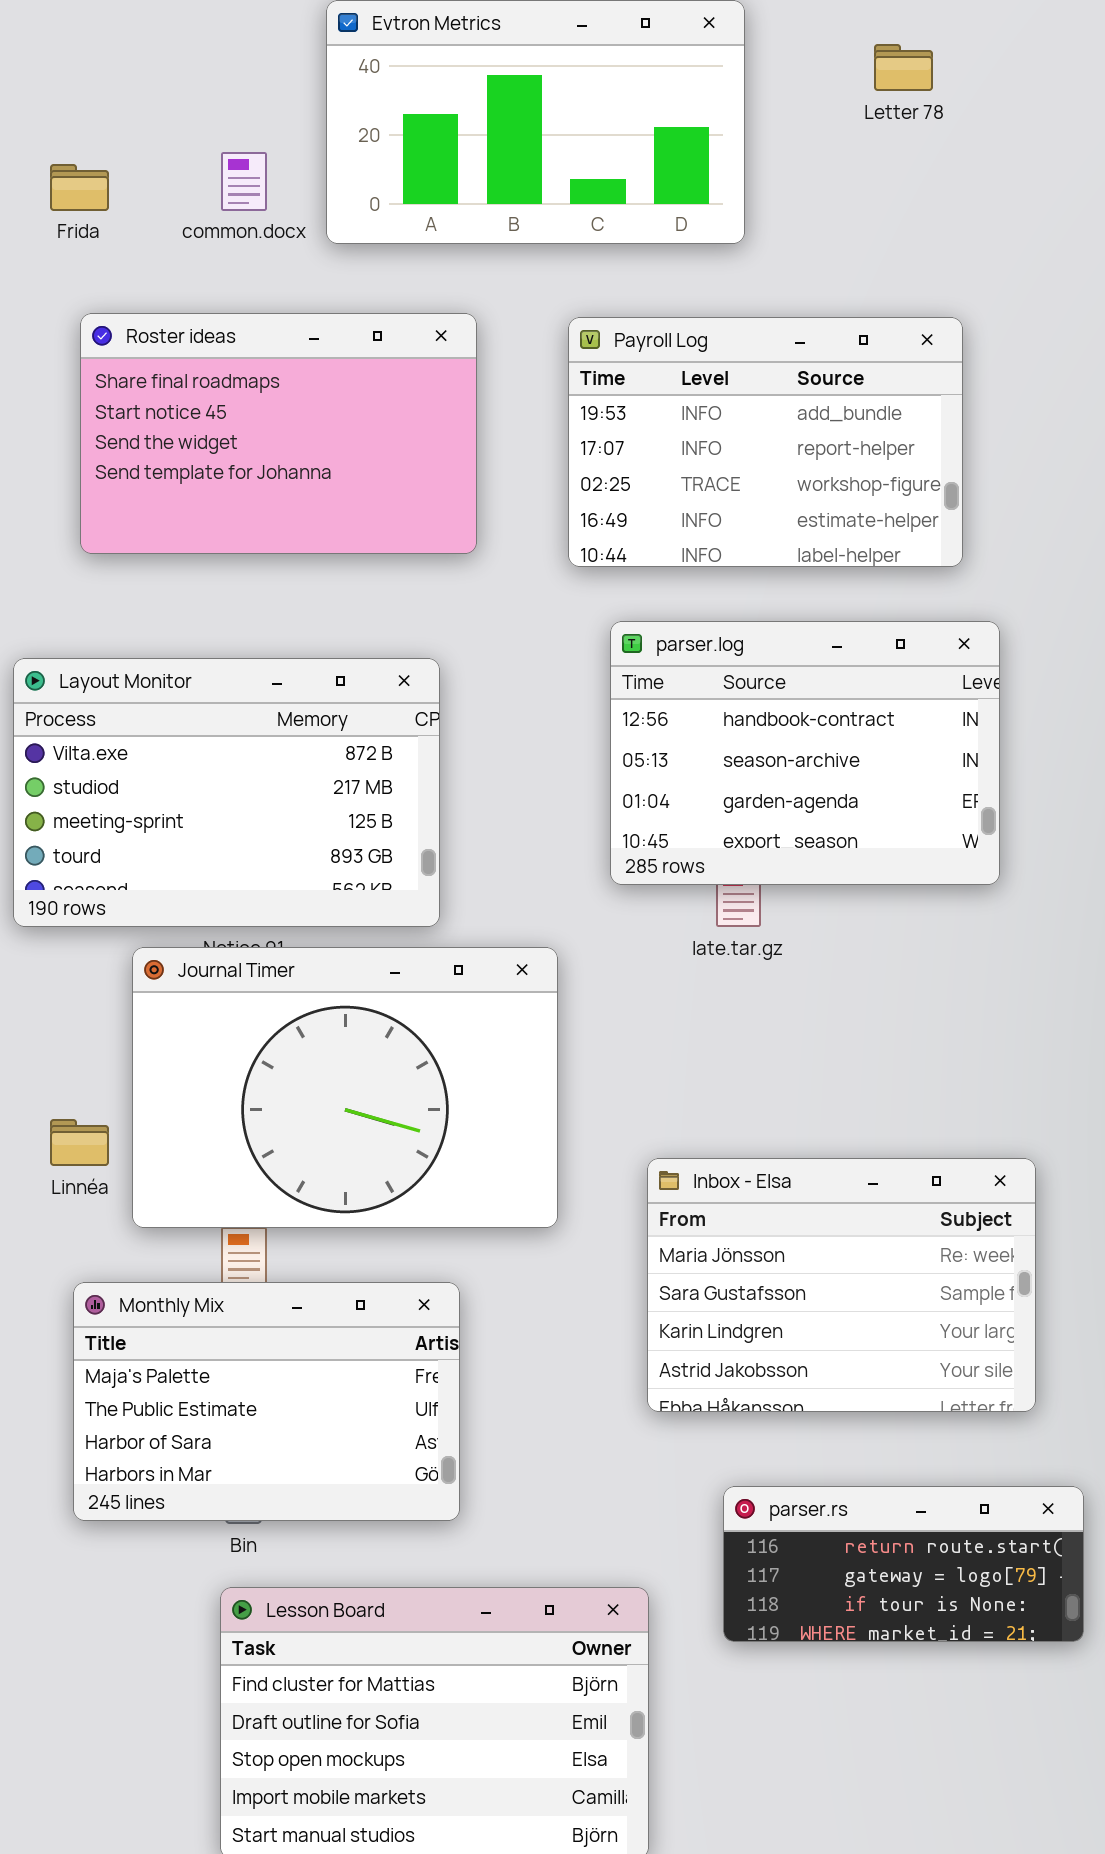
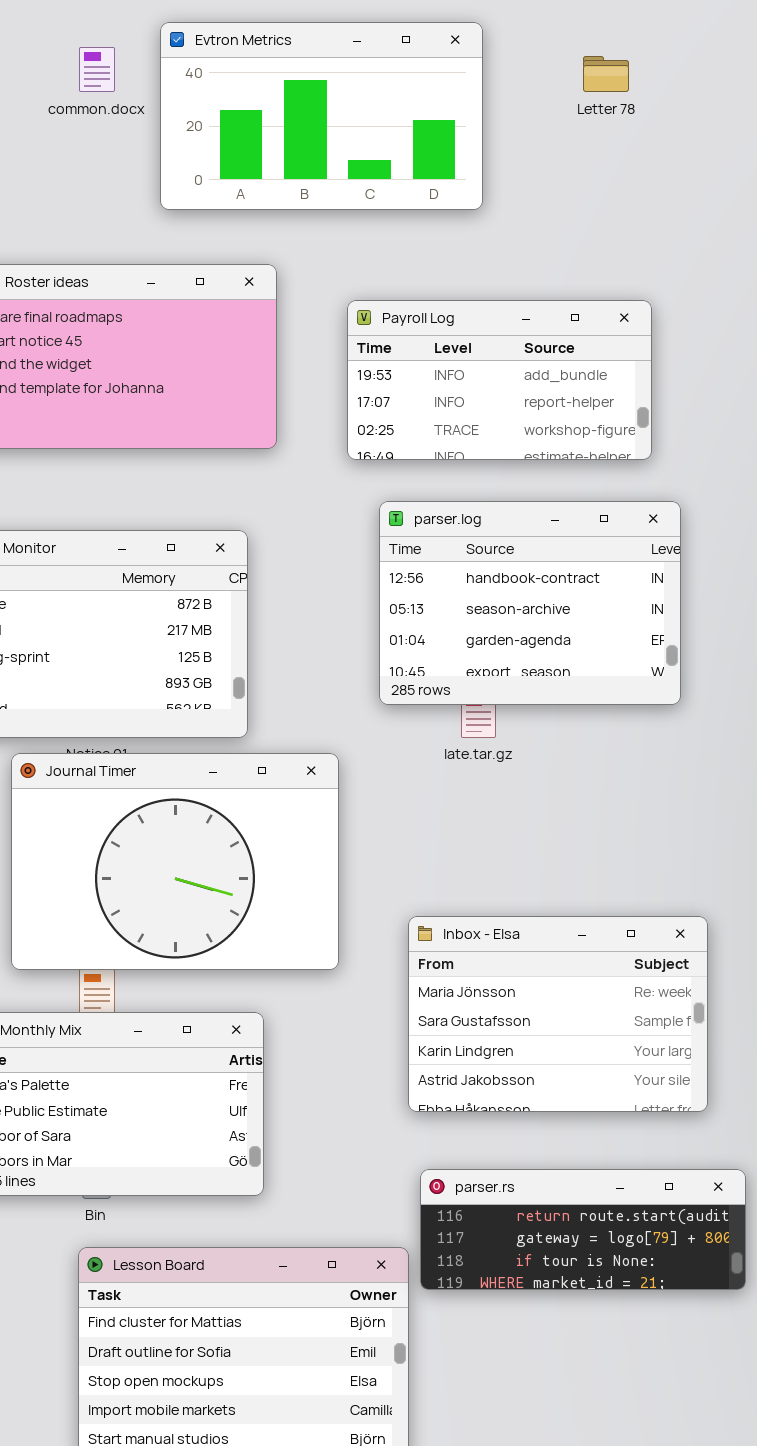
common.docx: [221,152,267,211] -> [79,47,115,92], moved
Payroll Log: [568,317,963,567] -> [347,300,652,460], resized
parser.rs: [723,1486,1084,1642] -> [420,1169,746,1290], resized

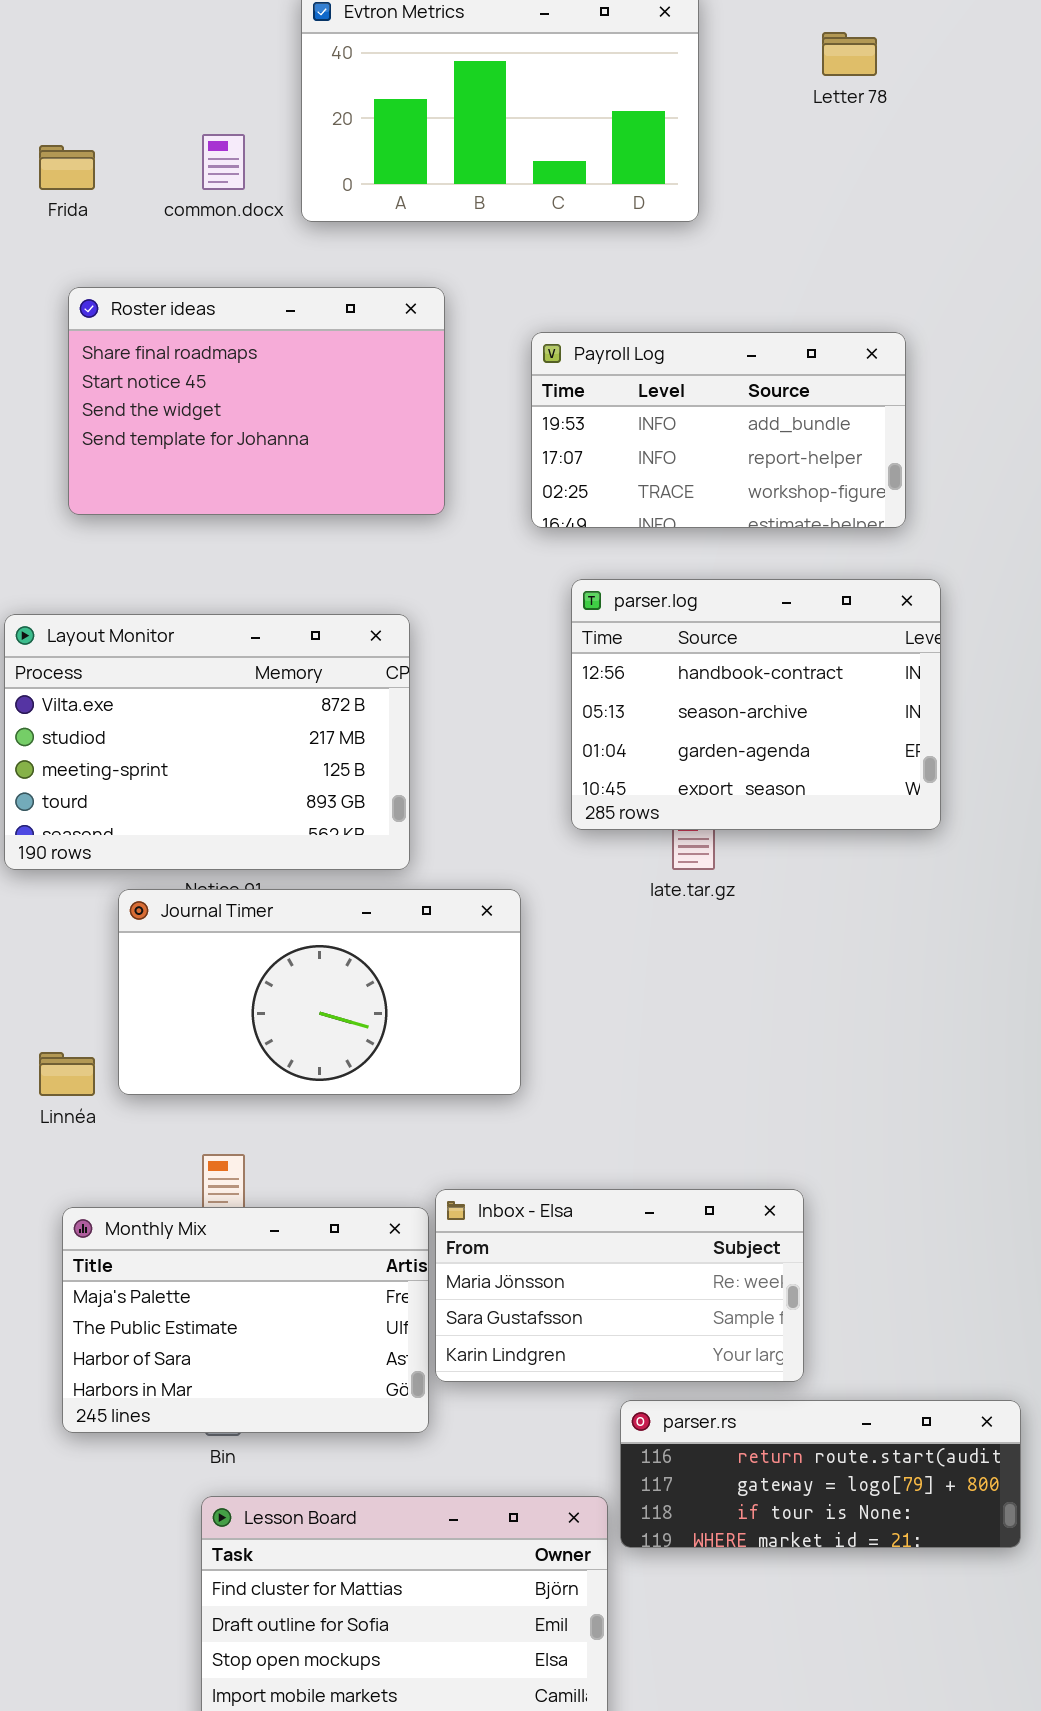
common.docx: [79,47,115,92] -> [202,134,245,190], moved
Journal Timer: [11,753,339,970] -> [118,889,521,1095], resized
Inbox - Elsa: [408,916,708,1112] -> [435,1189,804,1382], moved, resized

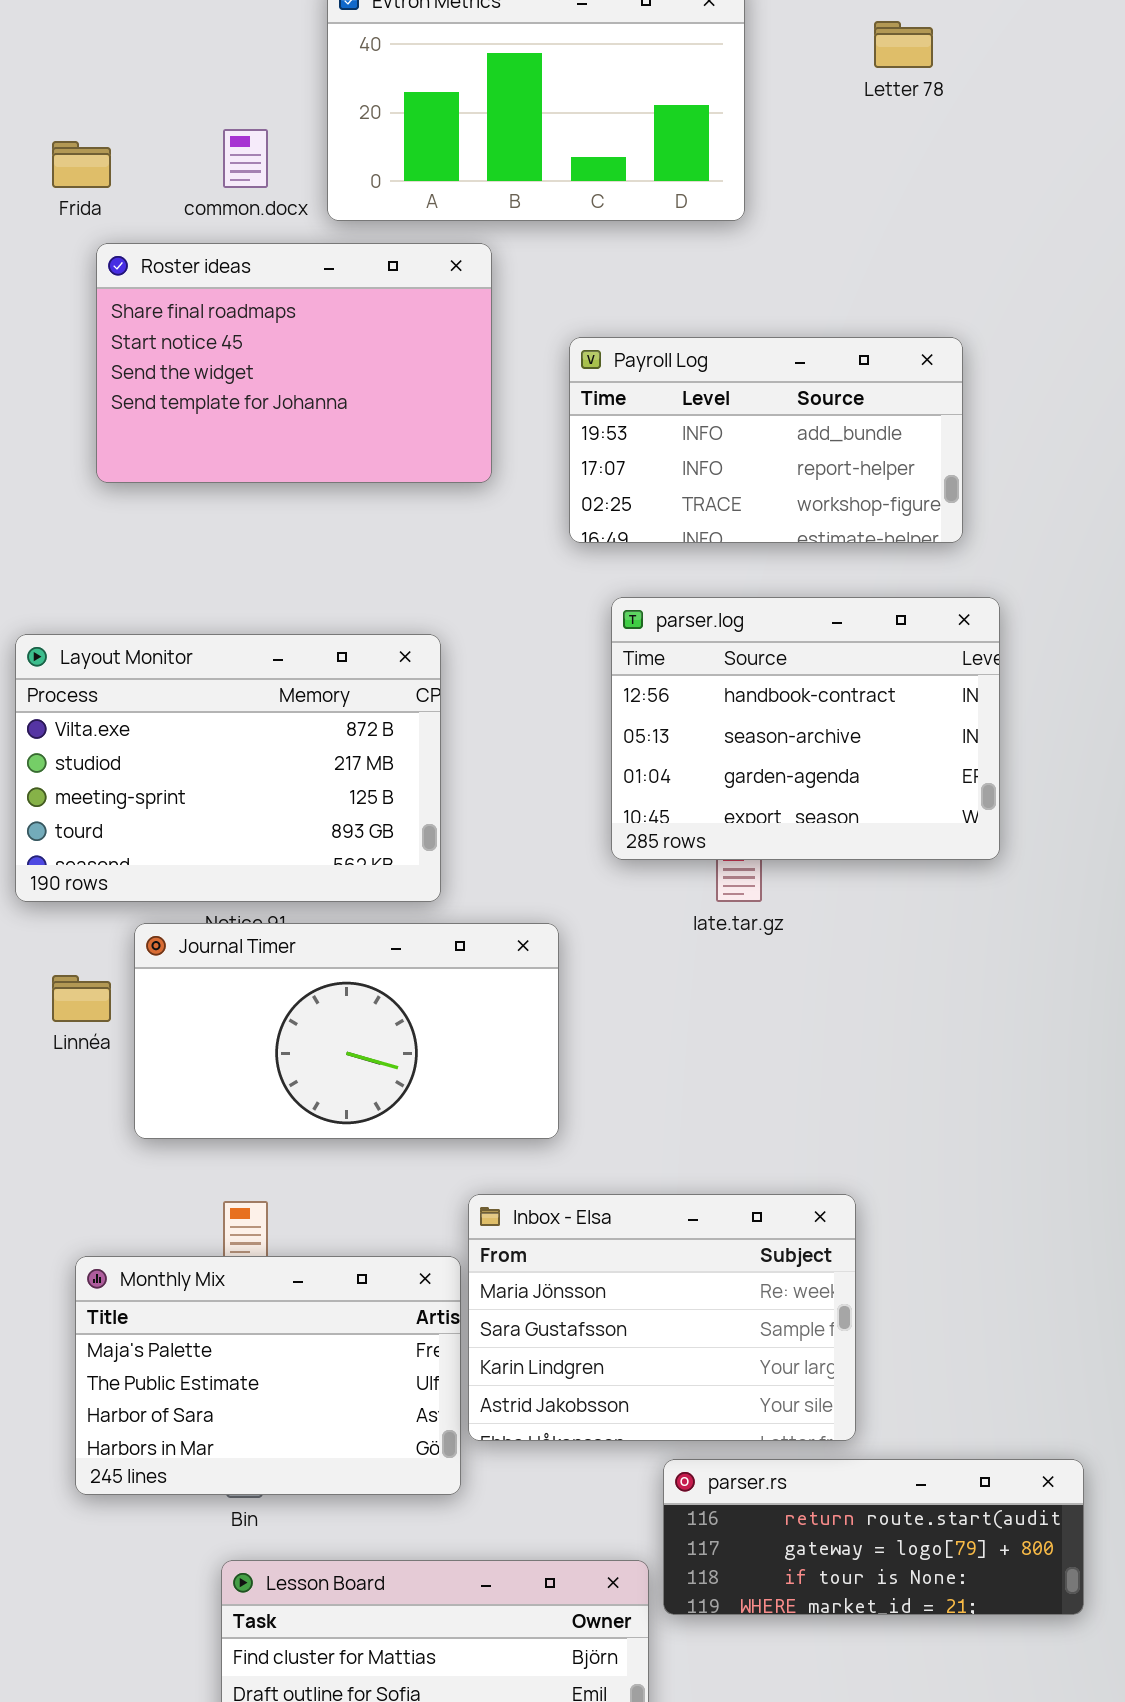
Roster ideas: [68,287,445,515] -> [96,243,492,483], moved
Linnéa: [39,1052,95,1096] -> [52,975,111,1022], moved
Inbox - Elsa: [435,1189,804,1382] -> [468,1194,856,1441], resized

